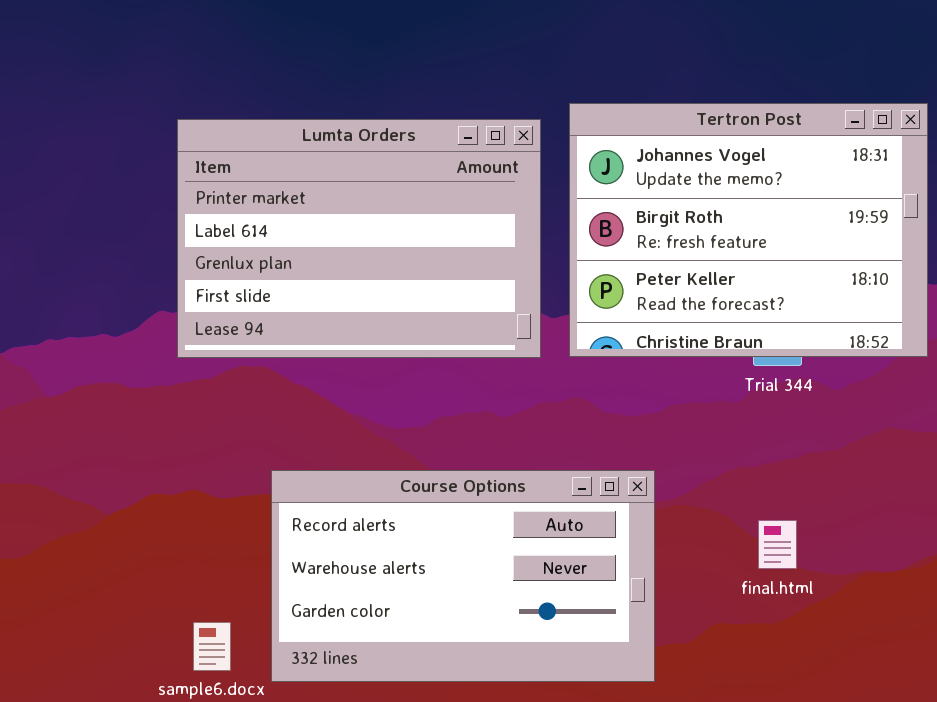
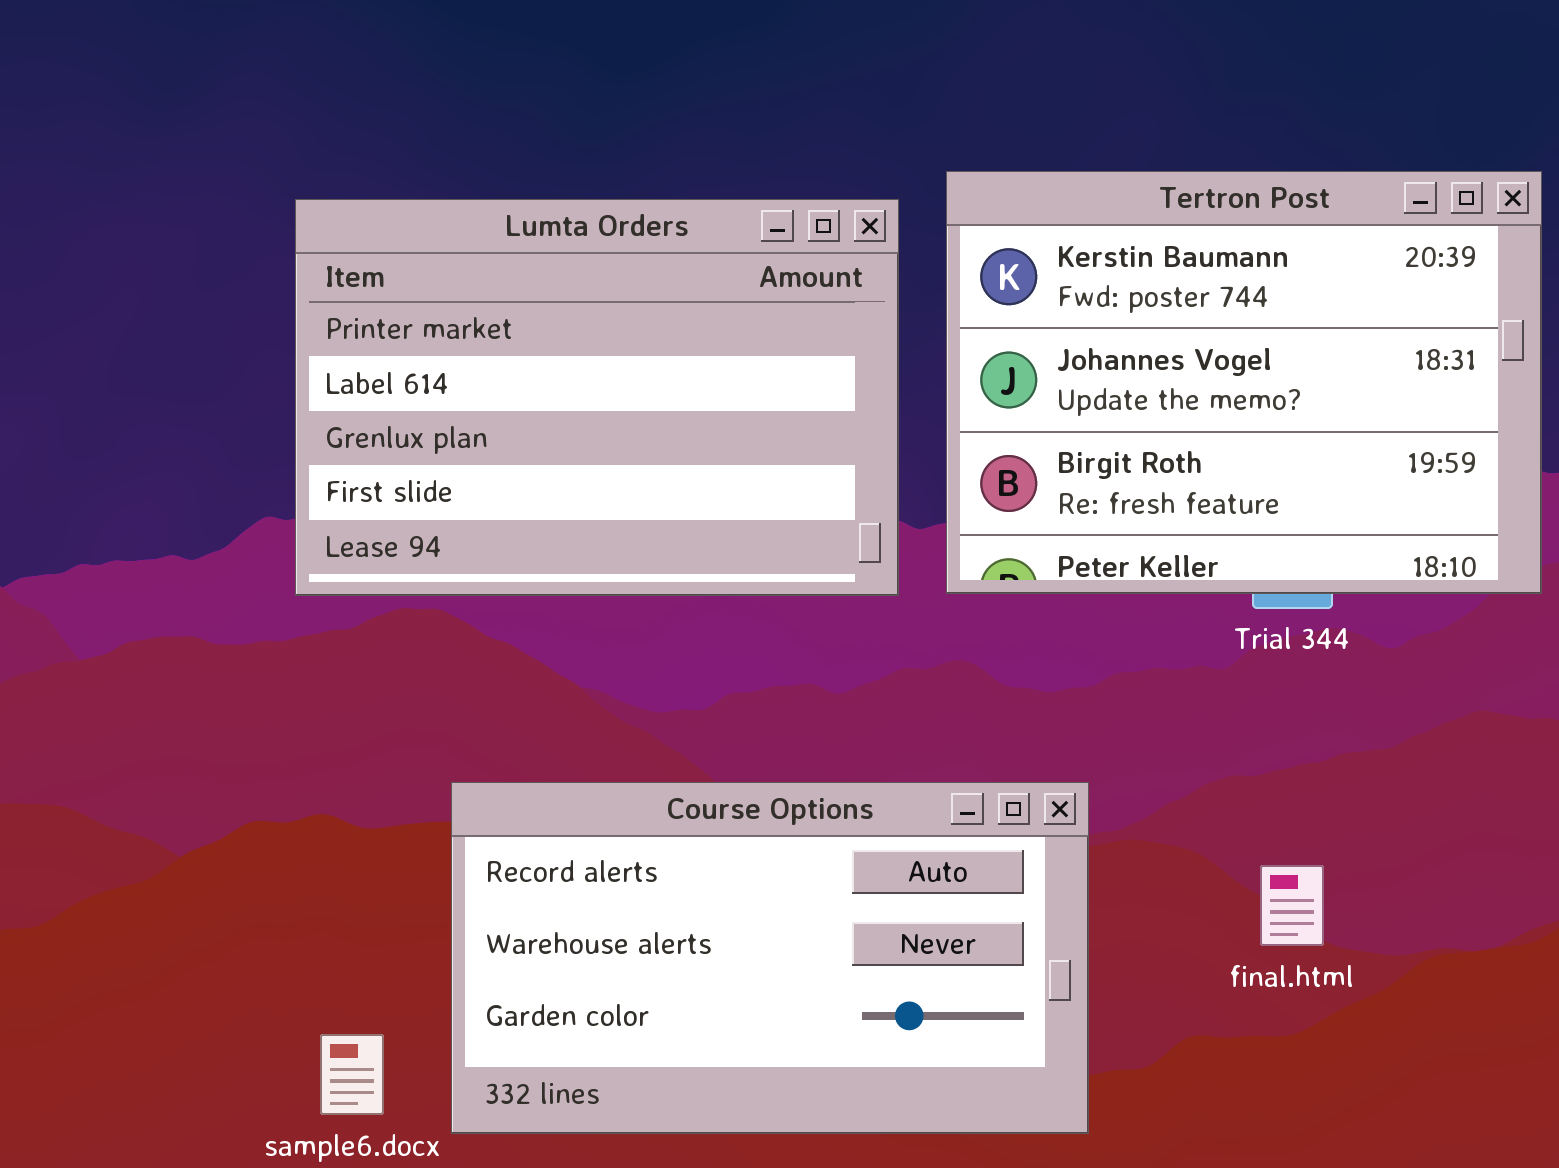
Tertron Post: [569,103,928,357] -> [946,171,1542,594], scrolled up 1 row

